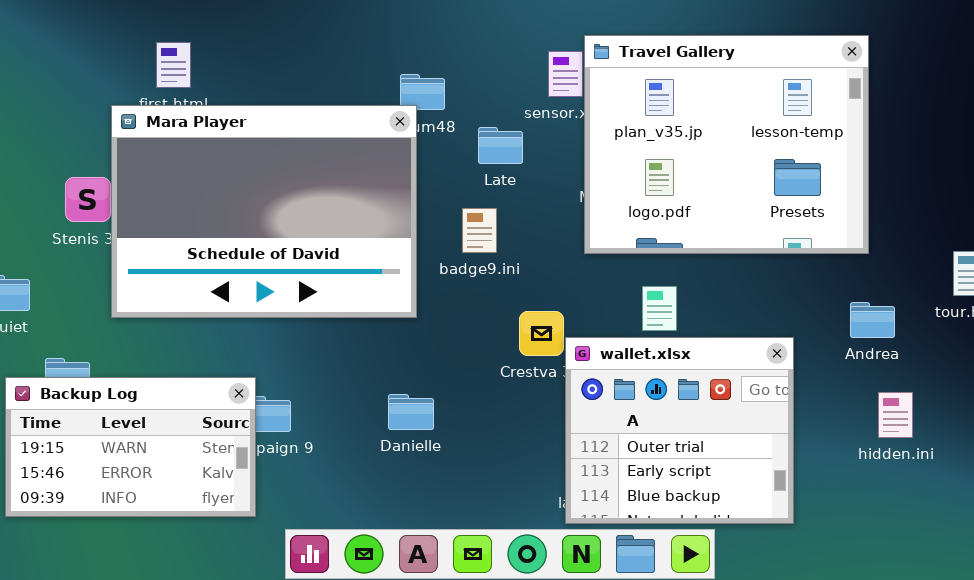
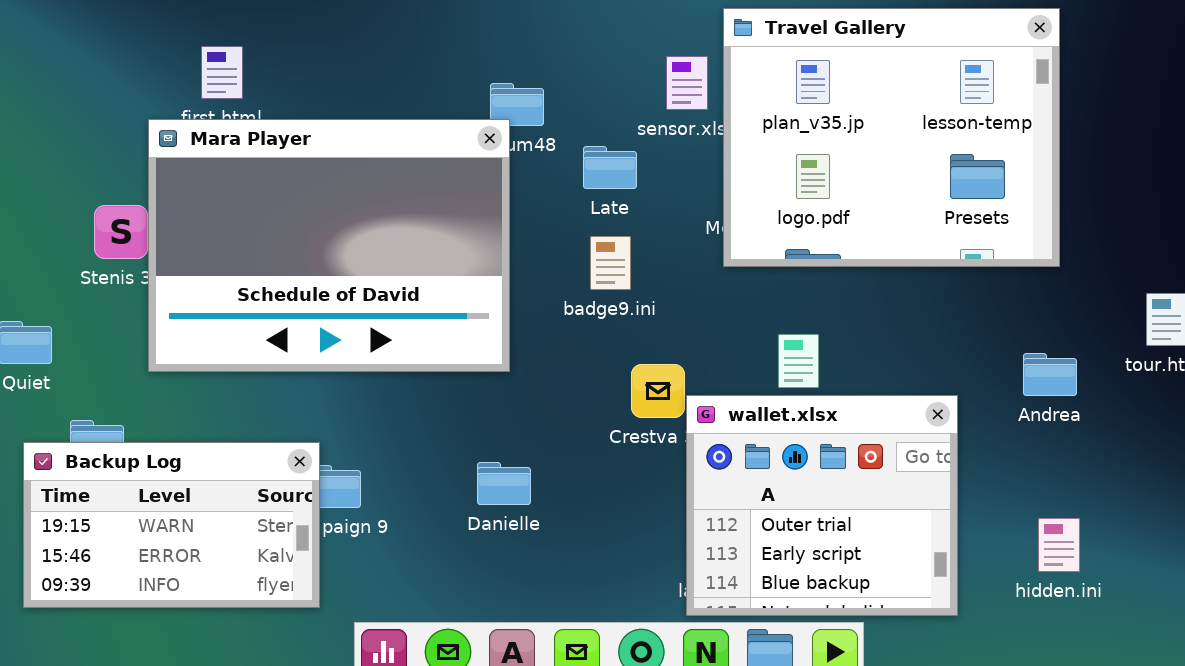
Travel Gallery: [584,35,869,254] -> [723,8,1060,267], moved
badge9.ini: [462,208,497,253] -> [590,236,631,290], moved
hidden.ini: [878,392,913,438] -> [1038,518,1080,572], moved

